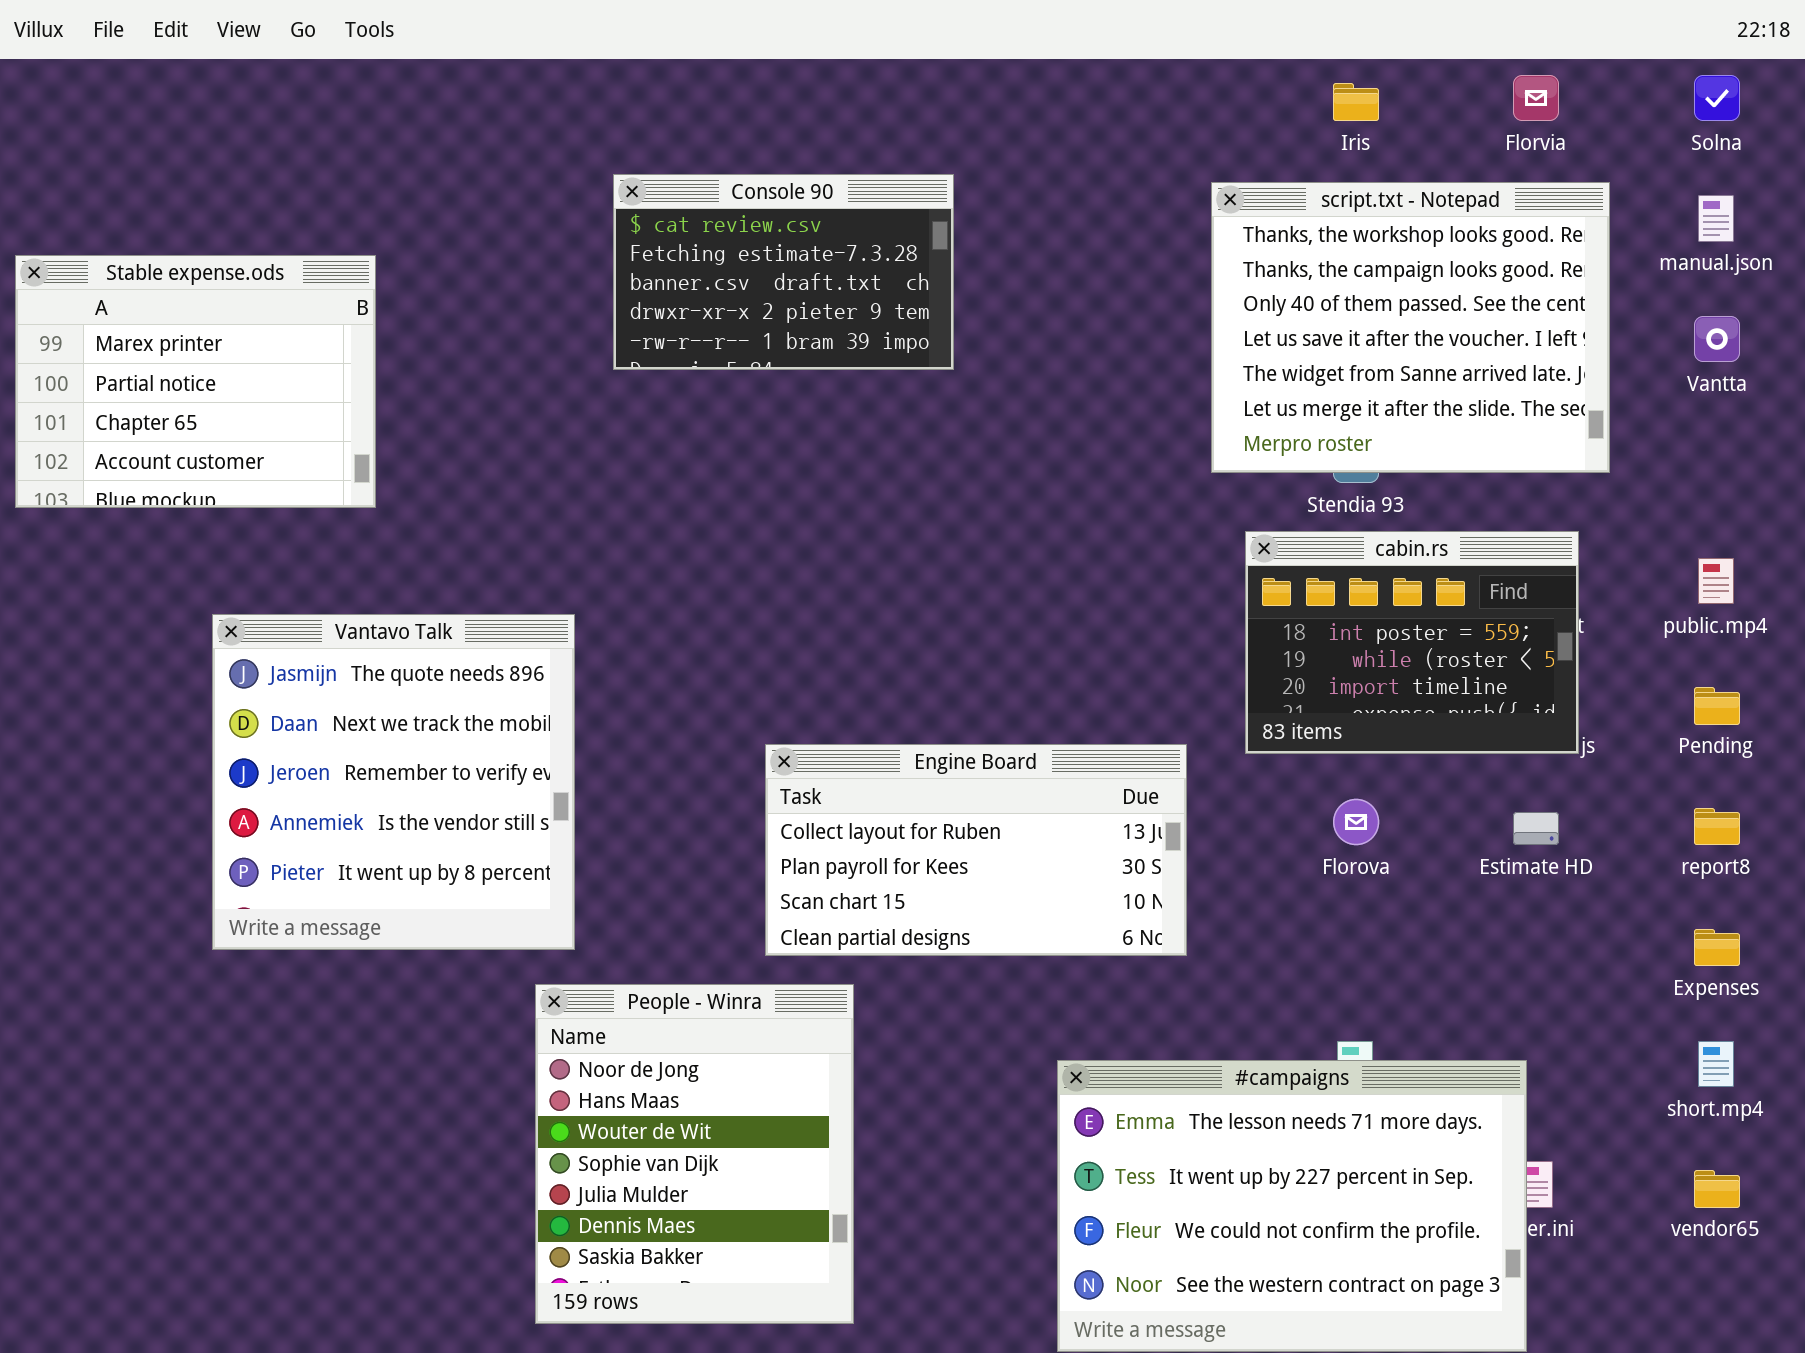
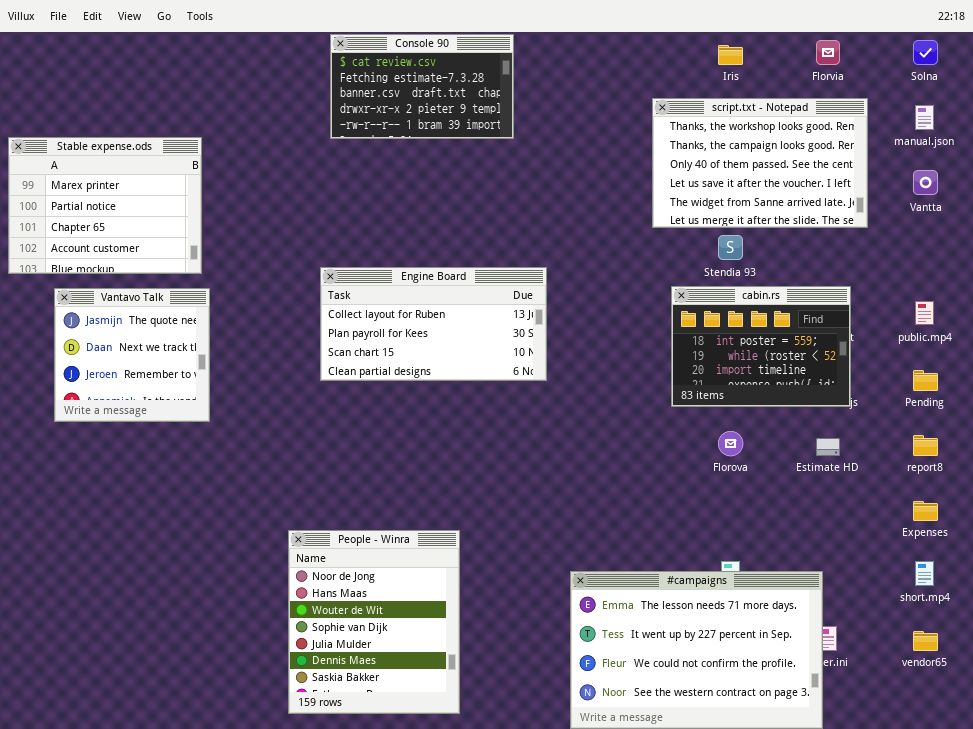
Console 90: [613,174,954,370] -> [330,34,514,139], moved
script.txt - Notepad: [1211,182,1610,473] -> [652,98,868,228], resized
Vantavo Talk: [212,614,575,950] -> [54,288,210,422], moved, resized
Engine Board: [765,744,1187,956] -> [320,267,547,381], moved

